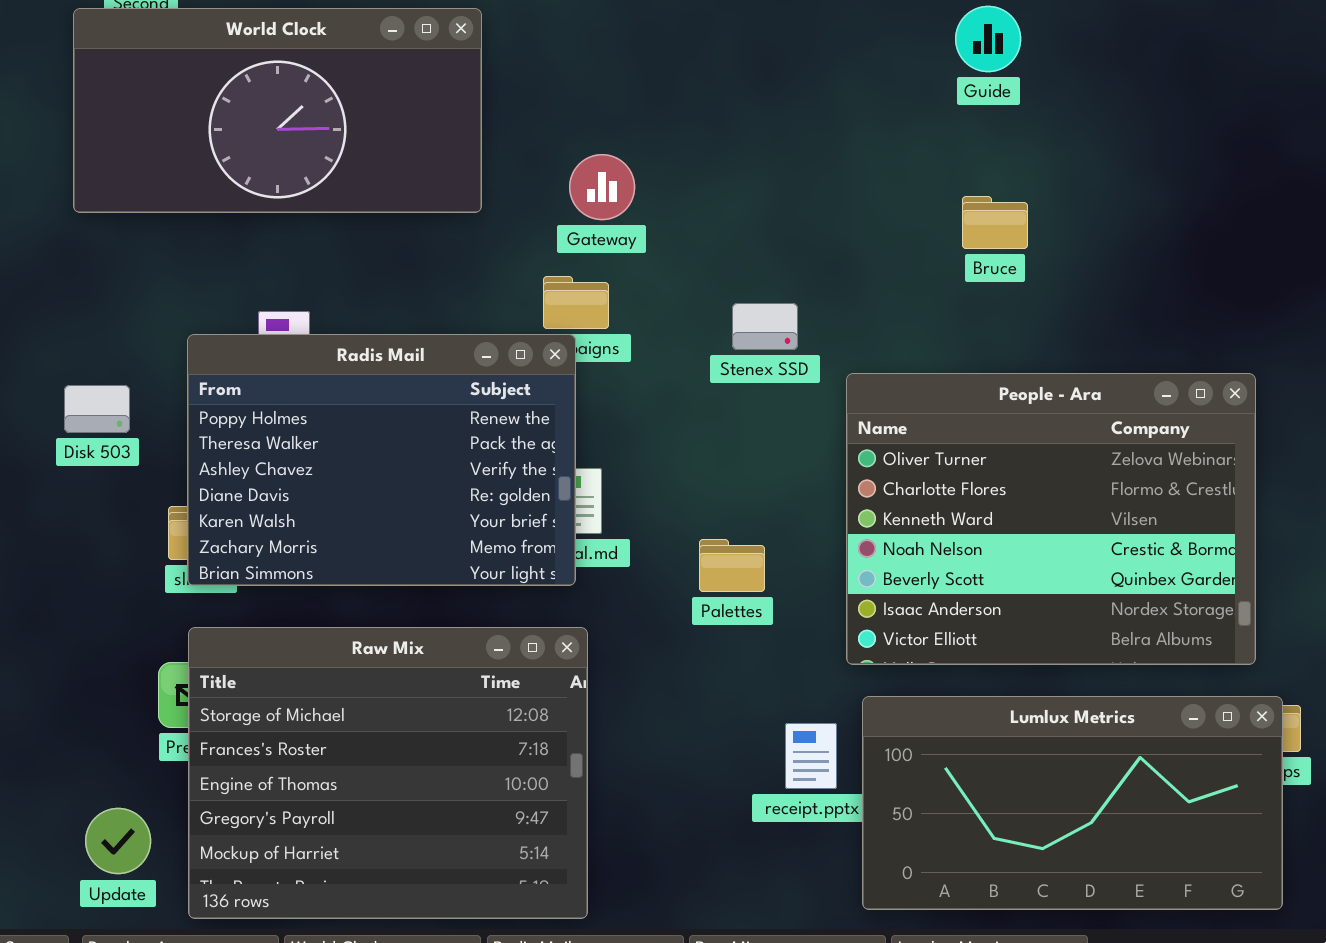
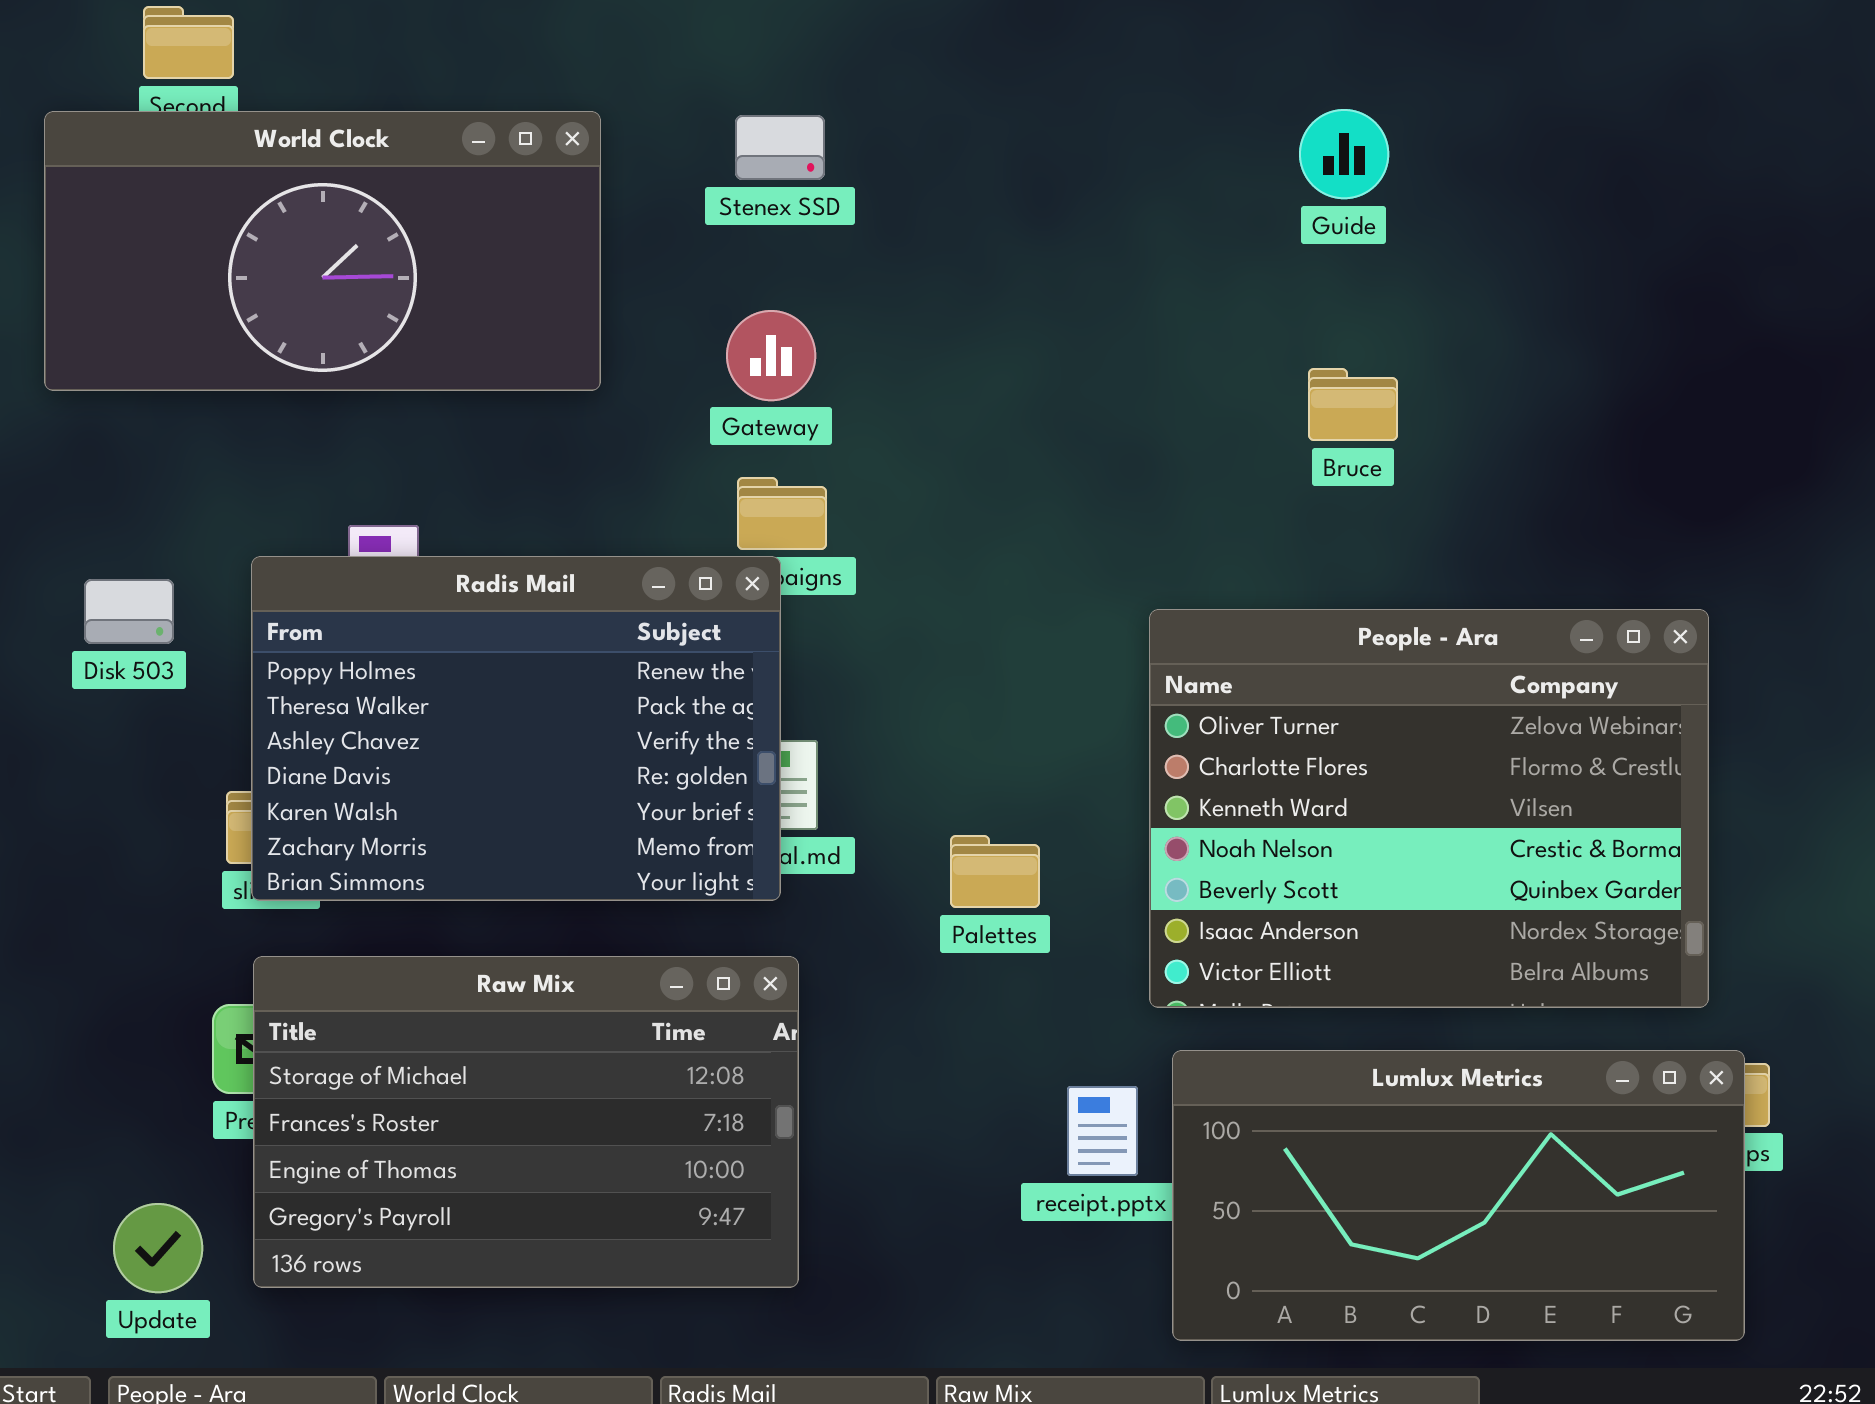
World Clock: [73,8,482,213] -> [44,111,601,391], moved
Gateway: [569,154,635,220] -> [726,310,816,401], moved
Stenex SSD: [732,303,798,350] -> [735,115,825,180], moved
Disk 503: [64,385,130,433] -> [84,579,174,644], moved
Raw Mix: [188,627,588,919] -> [253,956,799,1288], resized

